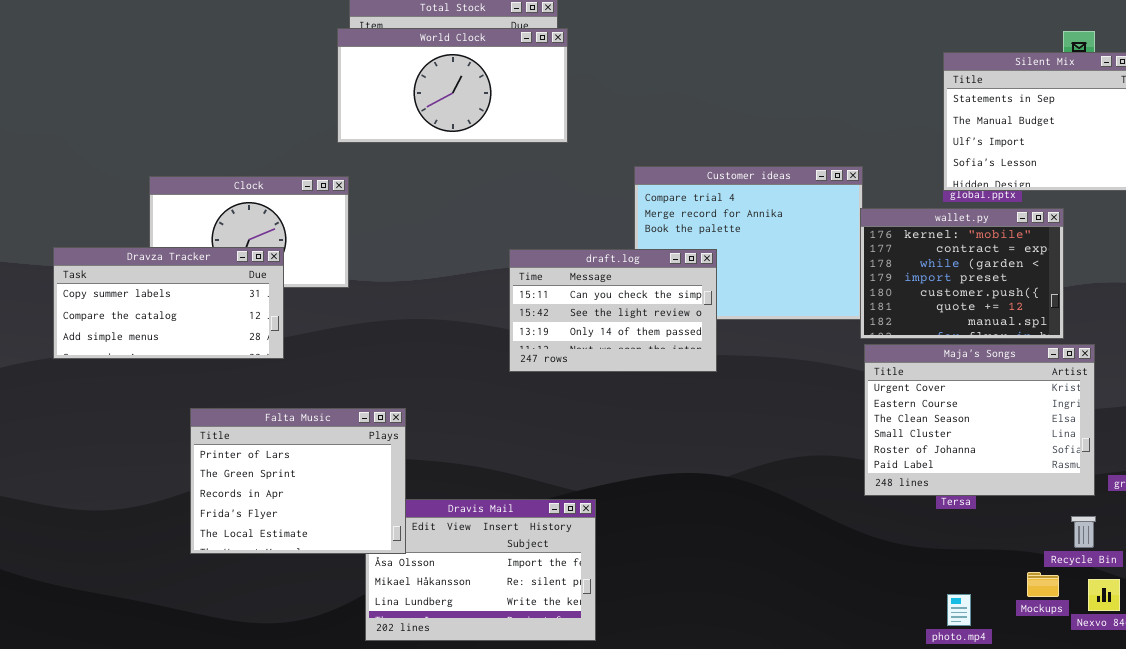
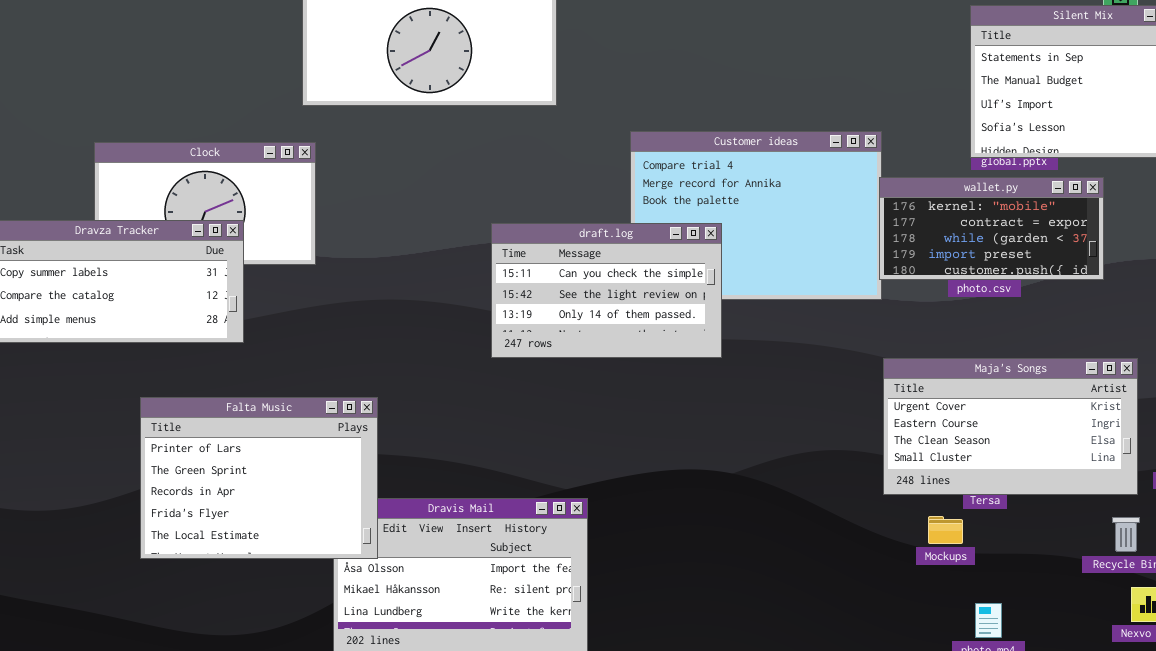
wallet.py: [860,208,1064,339] -> [879,177,1104,280], resized
Maja's Songs: [864,344,1095,496] -> [883,358,1138,495], resized
Mockups: [1027,572,1059,597] -> [928,516,963,544], moved

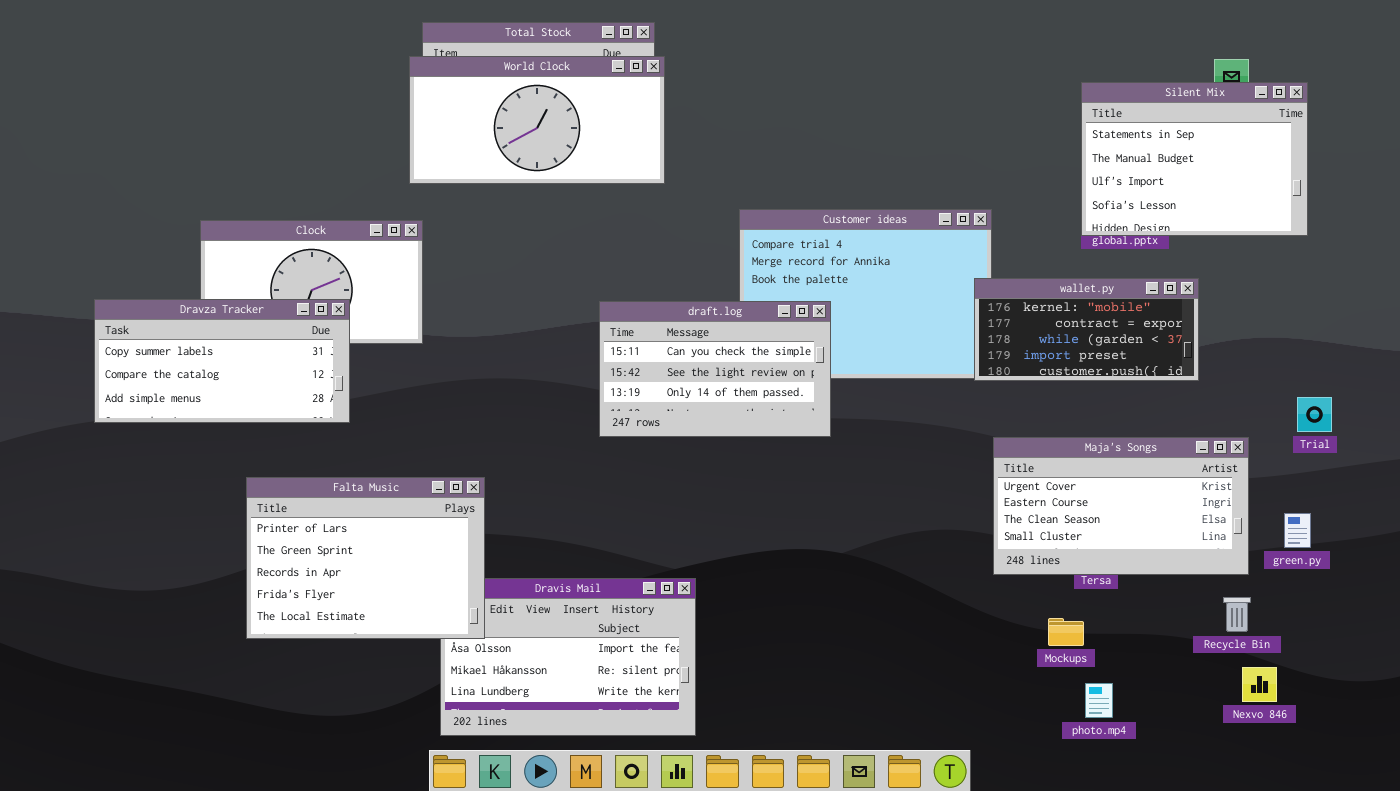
wallet.py: [879,177,1104,280] -> [974,278,1199,381], moved
Mockups: [928,516,963,544] -> [1048,618,1084,646], moved

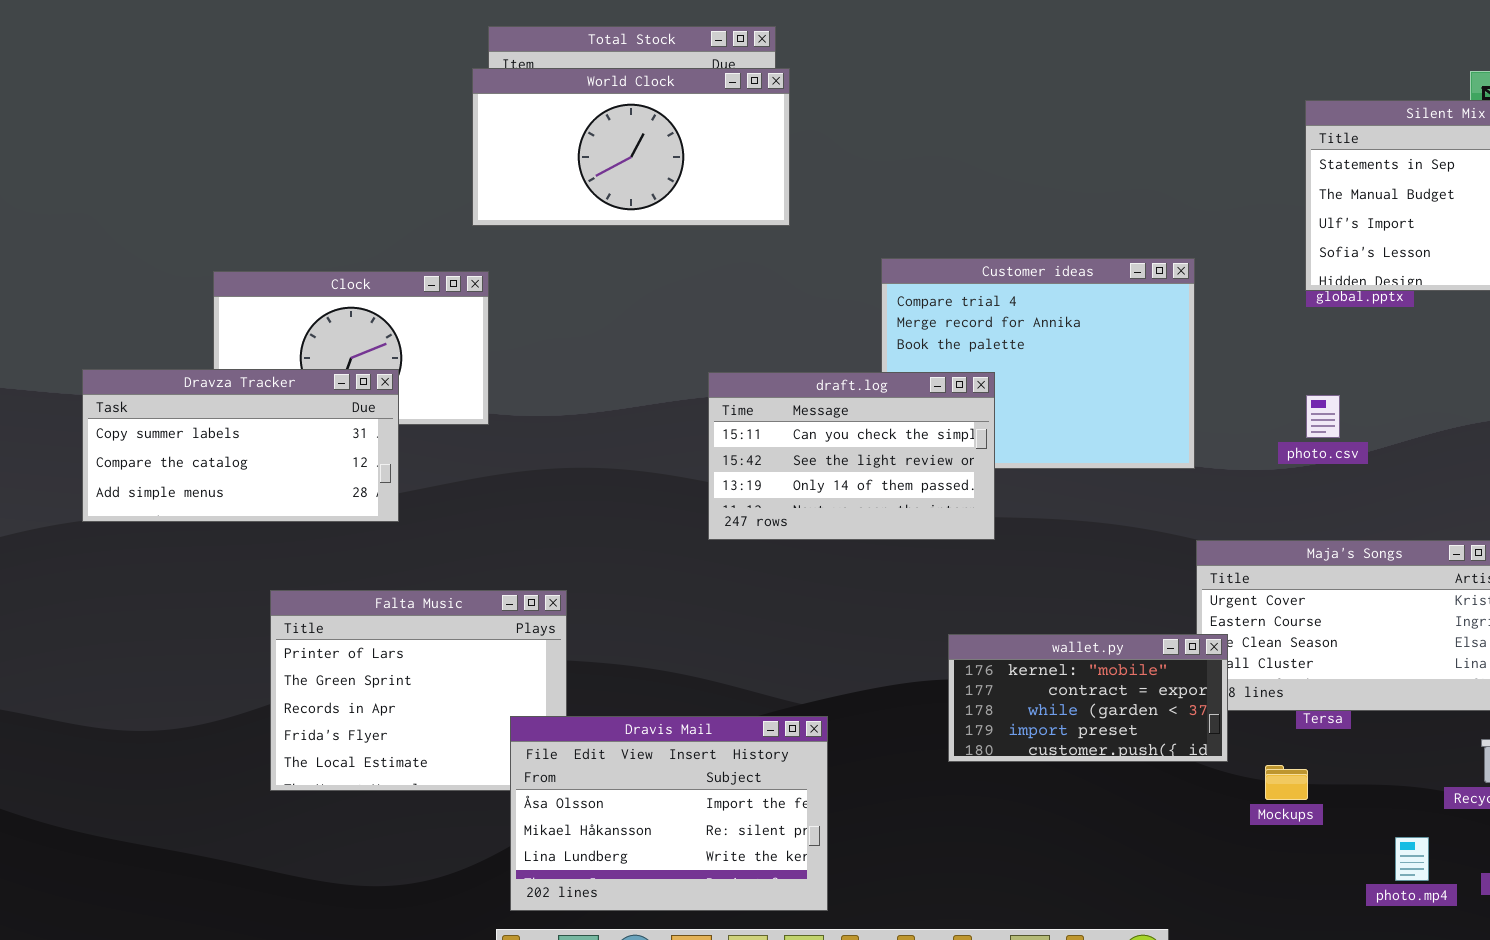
wallet.py: [974,278,1199,381] -> [948,634,1228,762], moved
Dravis Mail: [440,578,696,736] -> [510,716,828,911], raised
photo.mp4: [1085,683,1113,718] -> [1395,837,1429,881], moved

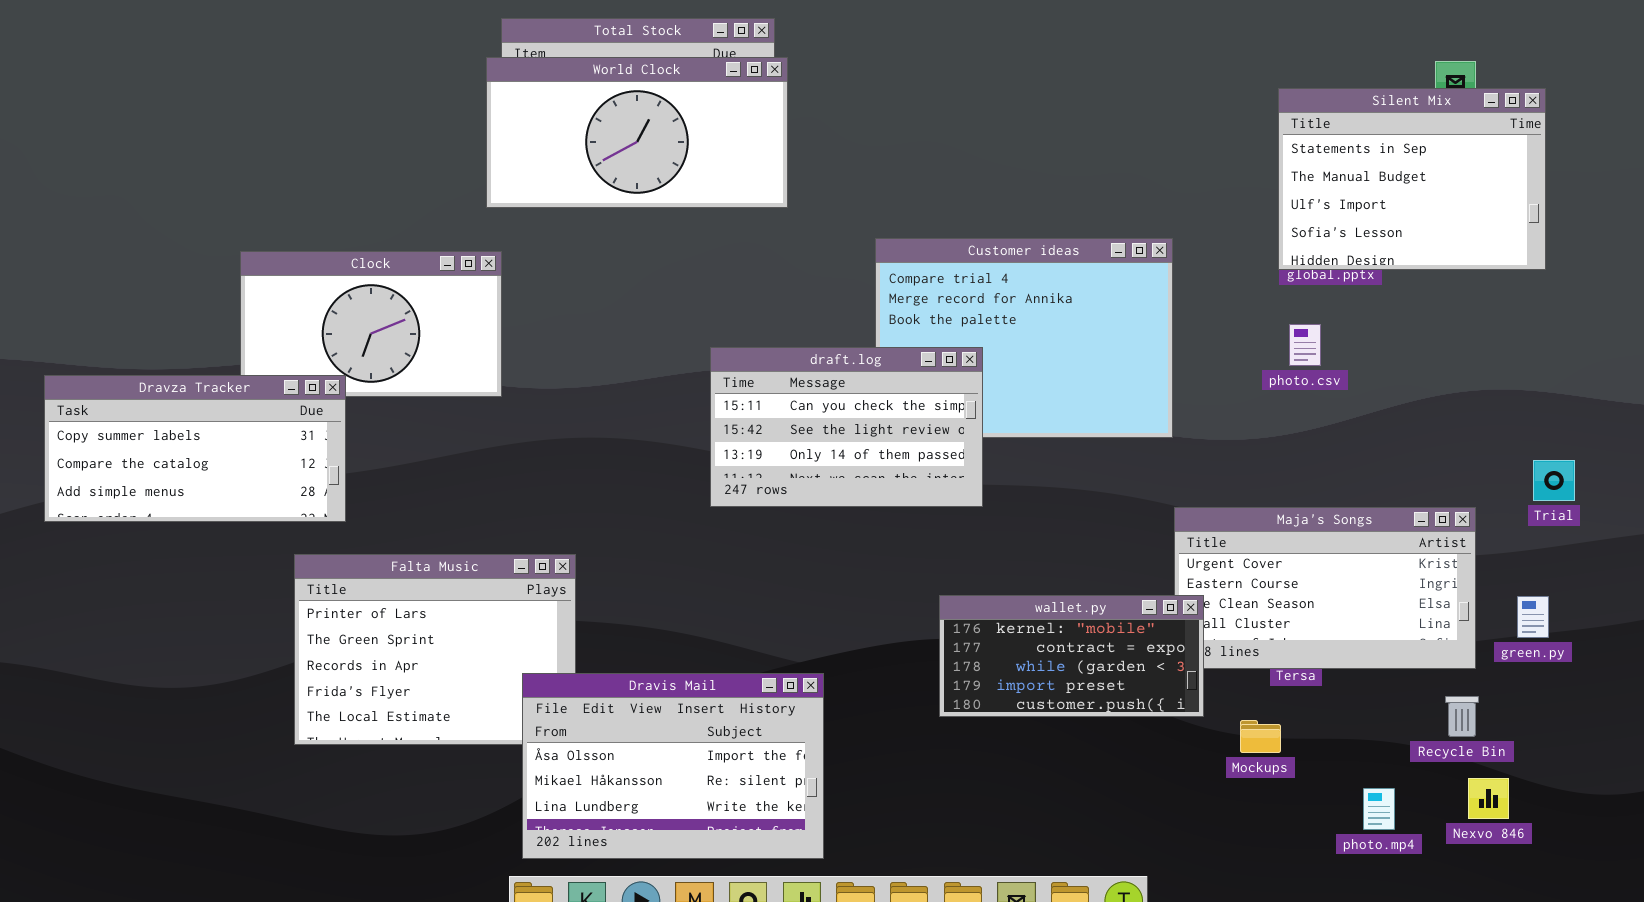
Dravza Tracker: [82,369,399,522] -> [44,375,346,522], moved
photo.csv: [1306,395,1340,438] -> [1289,324,1321,366], moved

